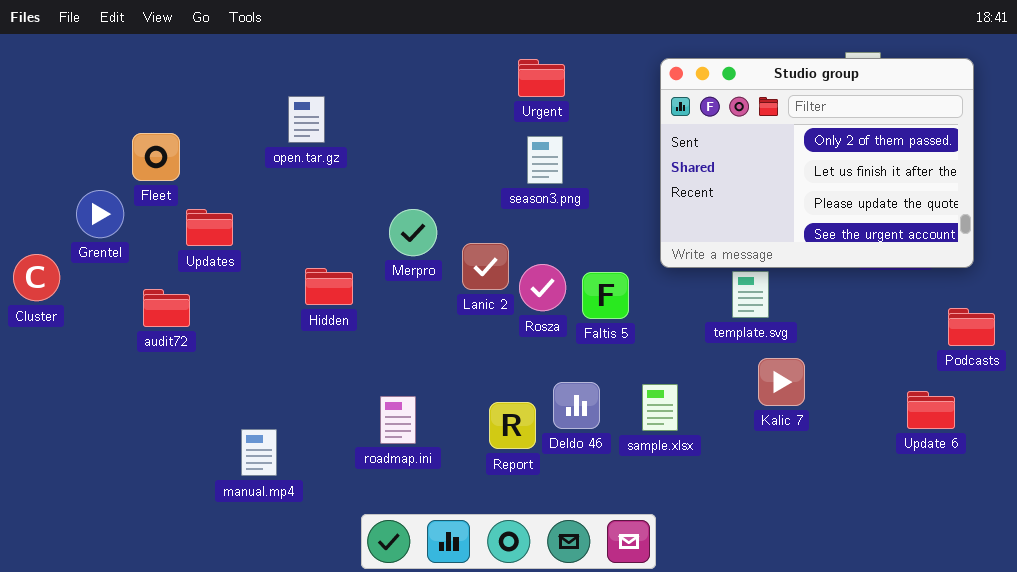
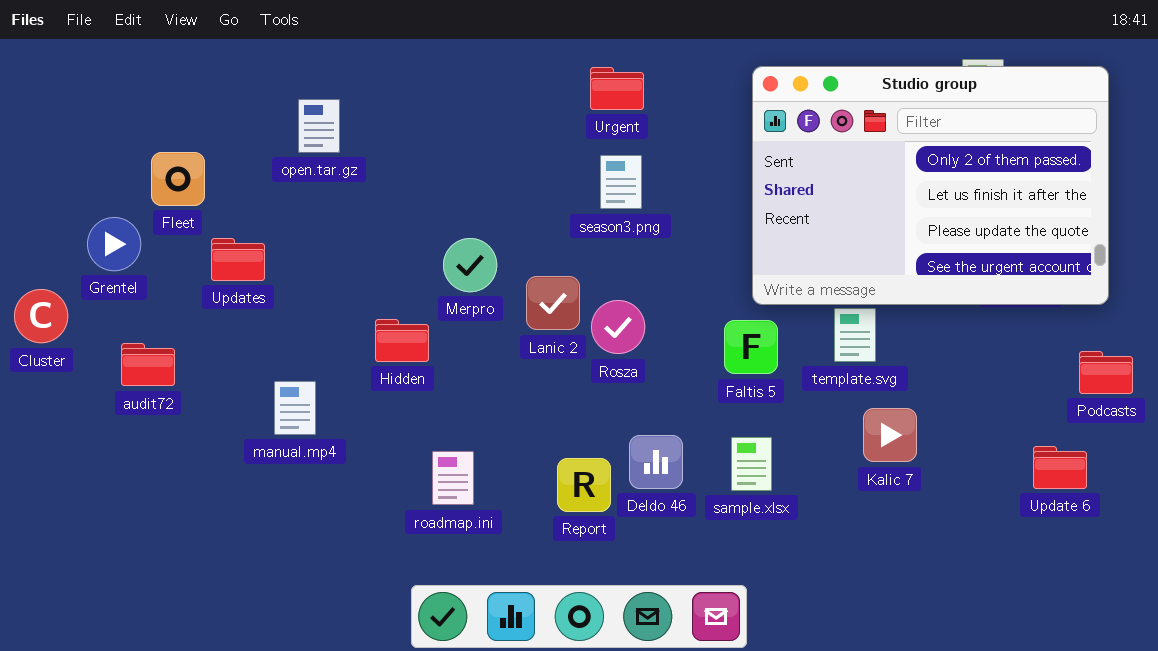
open.tar.gz: [288,96,325,143] -> [298,99,340,153], moved
Hidden: [305,268,353,305] -> [375,319,429,362], moved
Faltis 5: [582,272,629,319] -> [724,320,778,374], moved
audit72: [143,289,190,327] -> [121,343,175,386], moved
manual.mp4: [241,429,277,476] -> [274,381,316,435], moved

